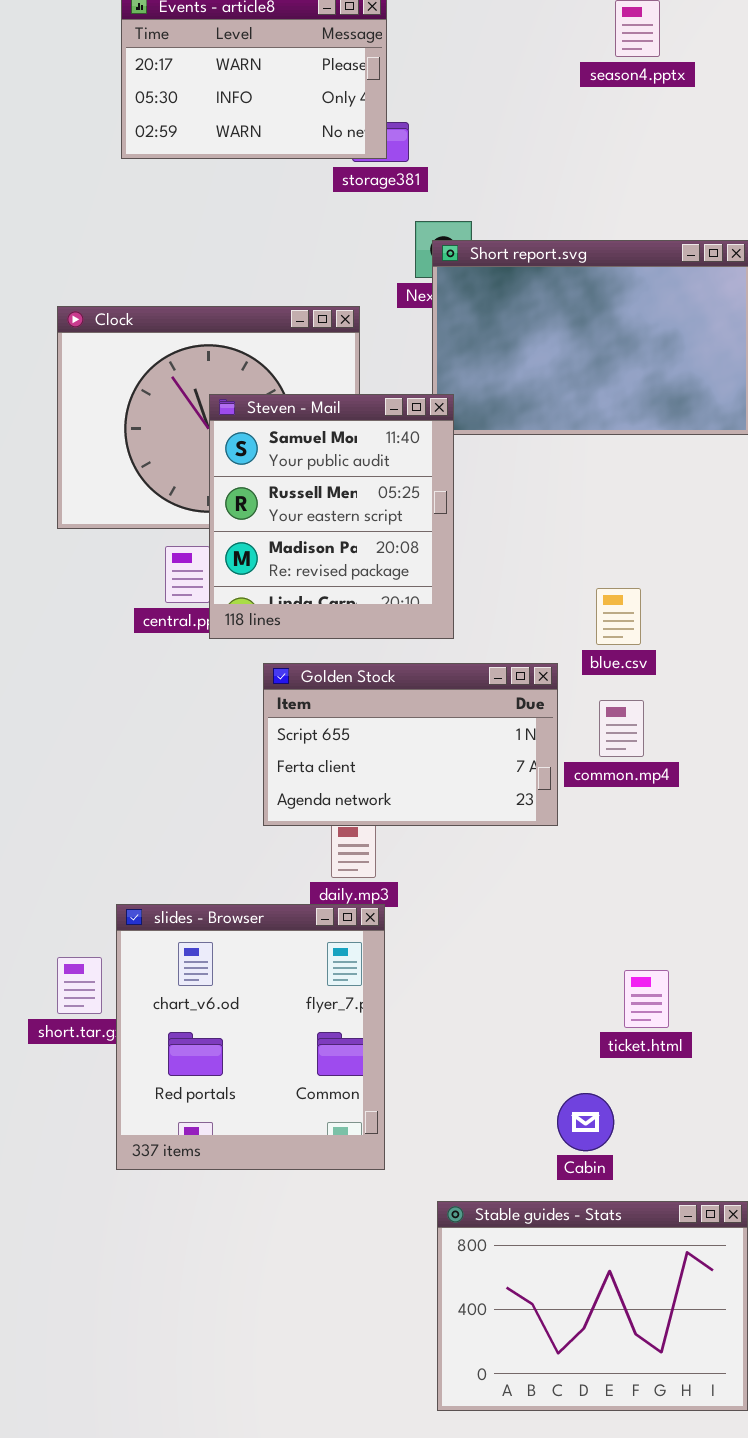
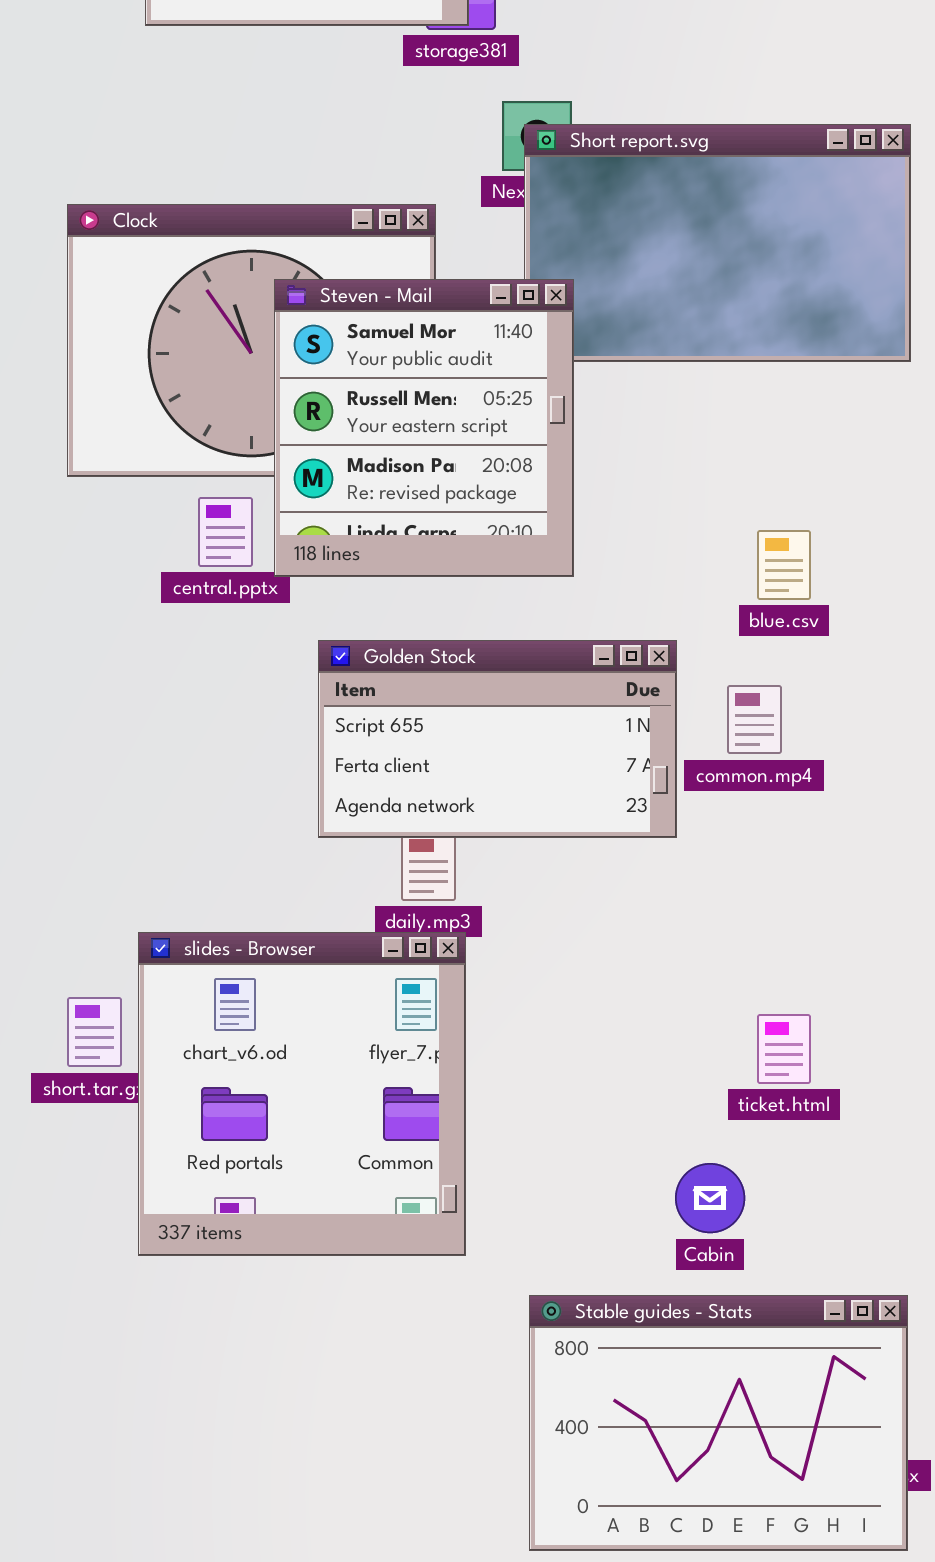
Steven - Mail: [209,394,454,639] -> [274,279,574,577], moved
blue.csv: [596,588,641,645] -> [757,530,811,600], moved

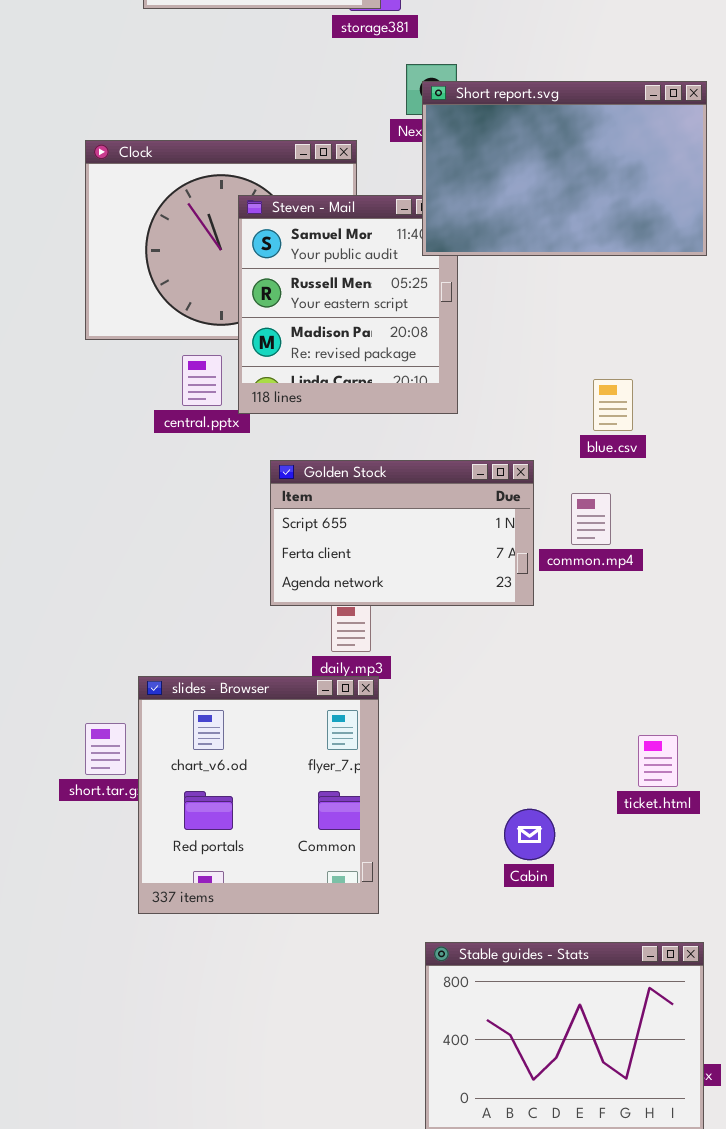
Short report.svg: [524,124,911,362] -> [422,81,707,256], raised
ticket.html: [757,1014,811,1084] -> [638,735,678,787], moved
Cabin: [675,1163,745,1233] -> [504,809,555,860], moved

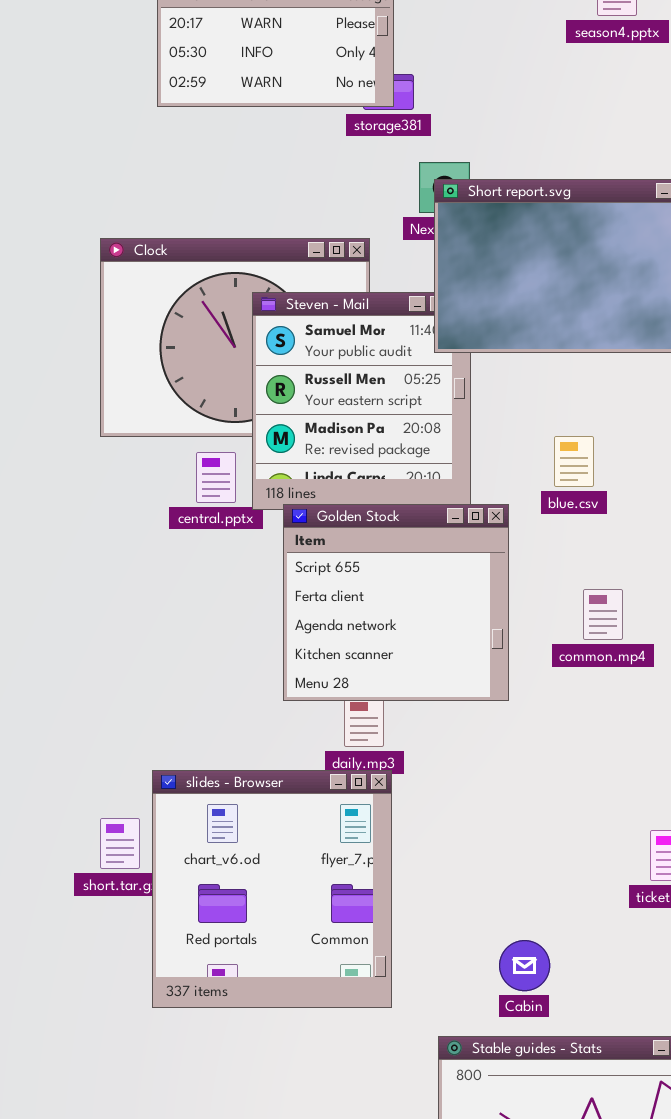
blue.csv: [593,379,633,431] -> [554,436,594,487], moved
Golden Stock: [270,460,534,606] -> [283,504,509,701], resized
Cabin: [504,809,555,860] -> [499,940,550,991], moved

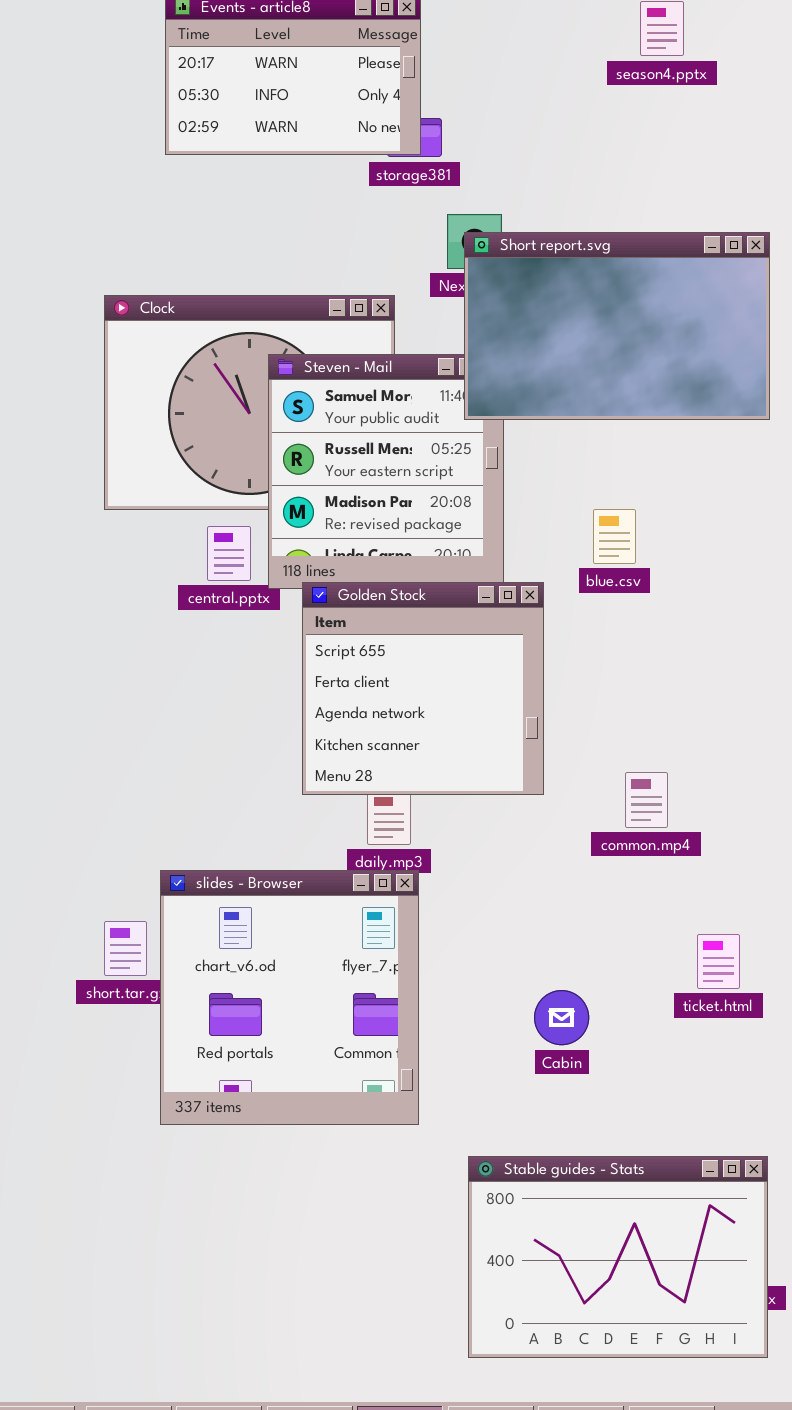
common.mp4: [583,589,623,640] -> [625,772,668,828], moved
Cabin: [499,940,550,991] -> [534,990,589,1045], moved

